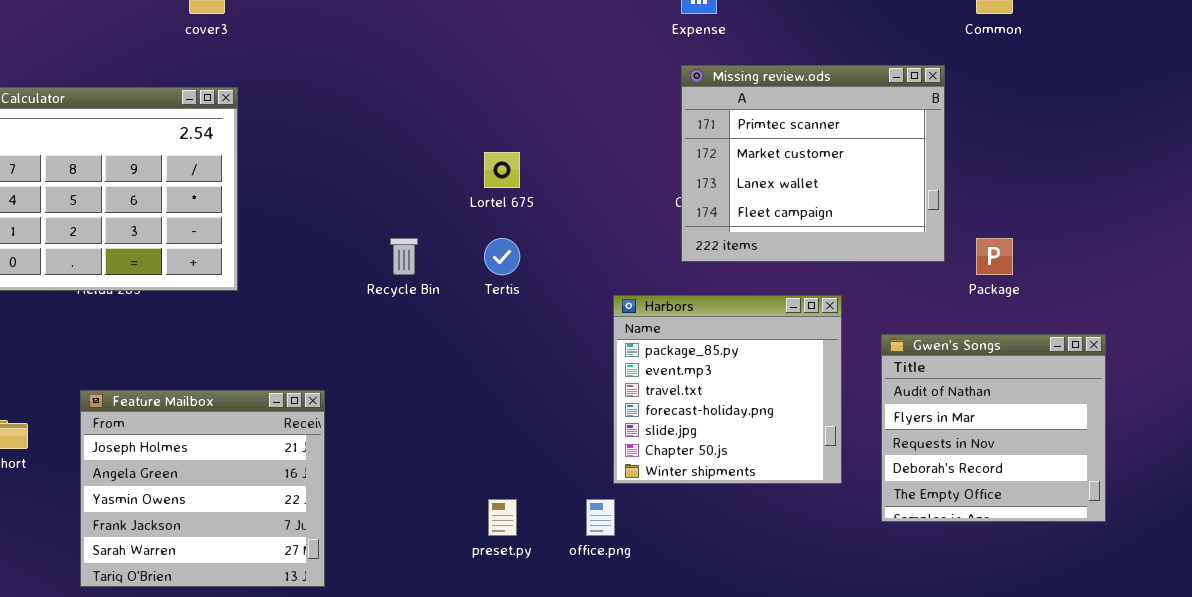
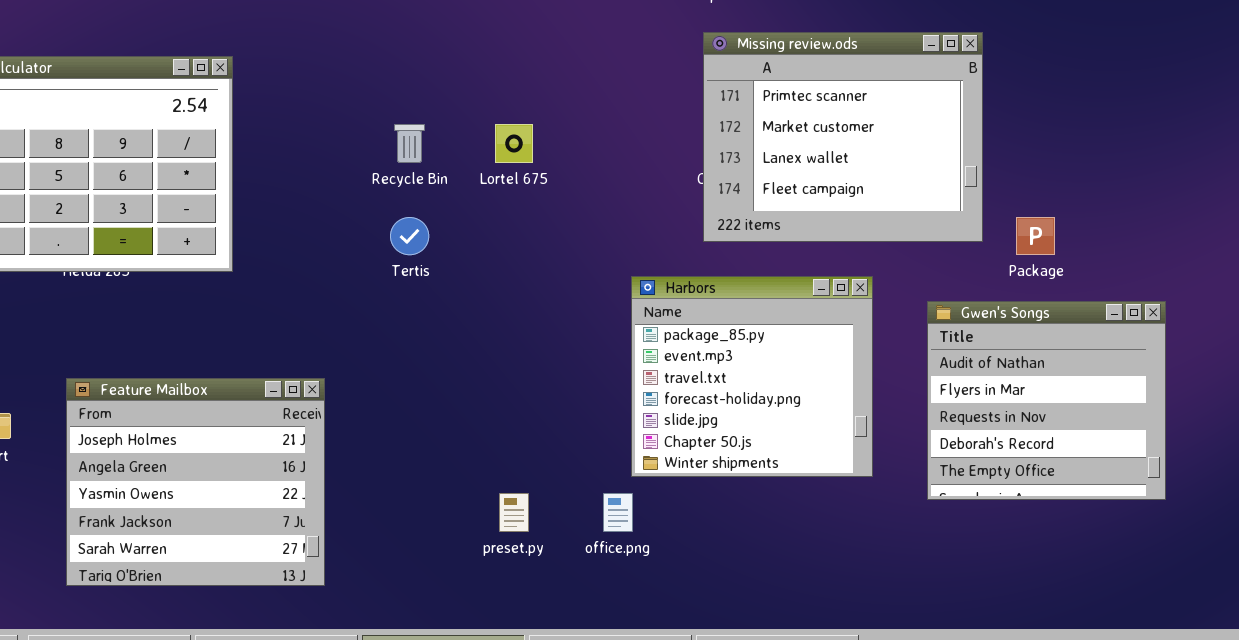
Recycle Bin: [390,238,418,275] -> [394,124,425,163], moved
Tertis: [484,238,520,275] -> [390,217,429,255], moved
Gwen's Songs: [881,334,1106,522] -> [927,301,1166,500], moved

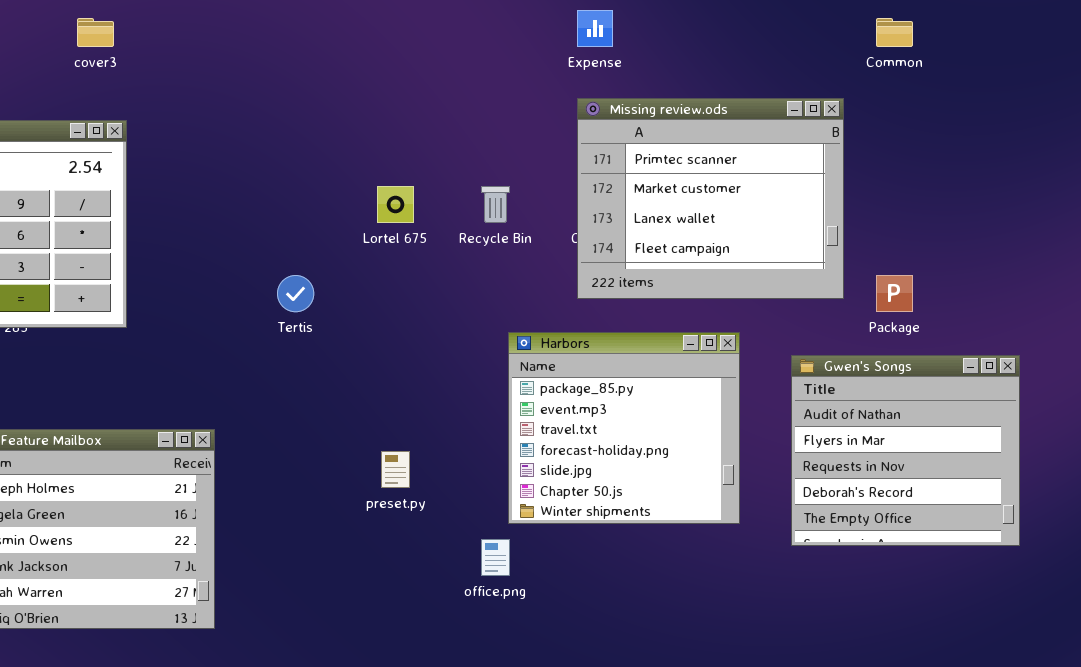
Recycle Bin: [394,124,425,163] -> [481,186,510,223], moved
preset.py: [499,493,529,532] -> [381,451,410,488], moved

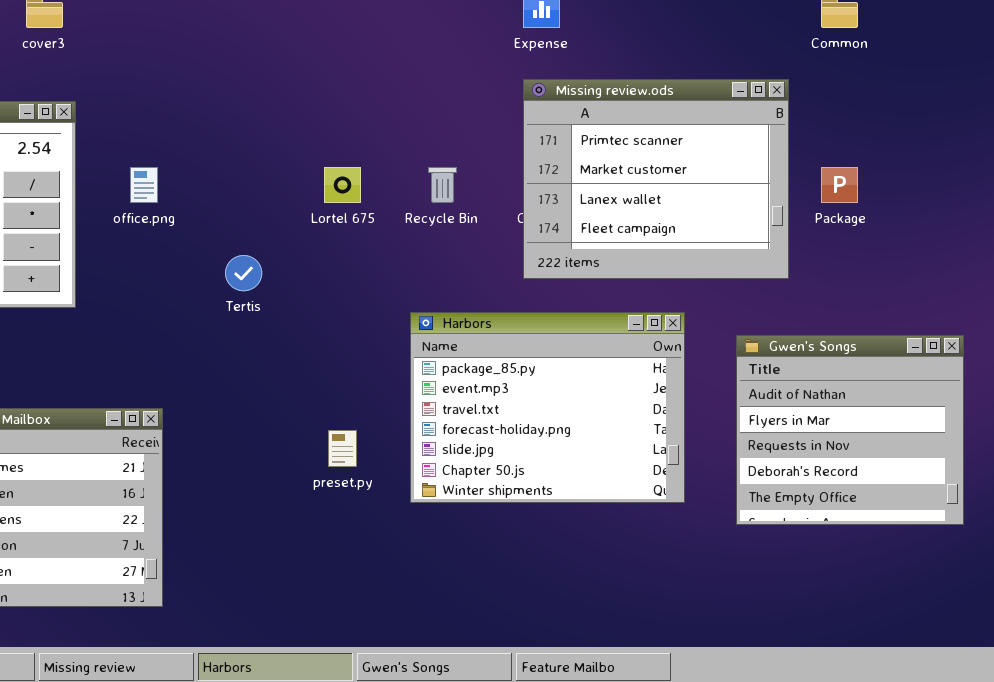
Package: [876,275,913,312] -> [821,167,858,203], moved
Harbors: [508,332,740,524] -> [410,312,685,503], resized
office.png: [481,539,510,576] -> [130,167,158,203], moved

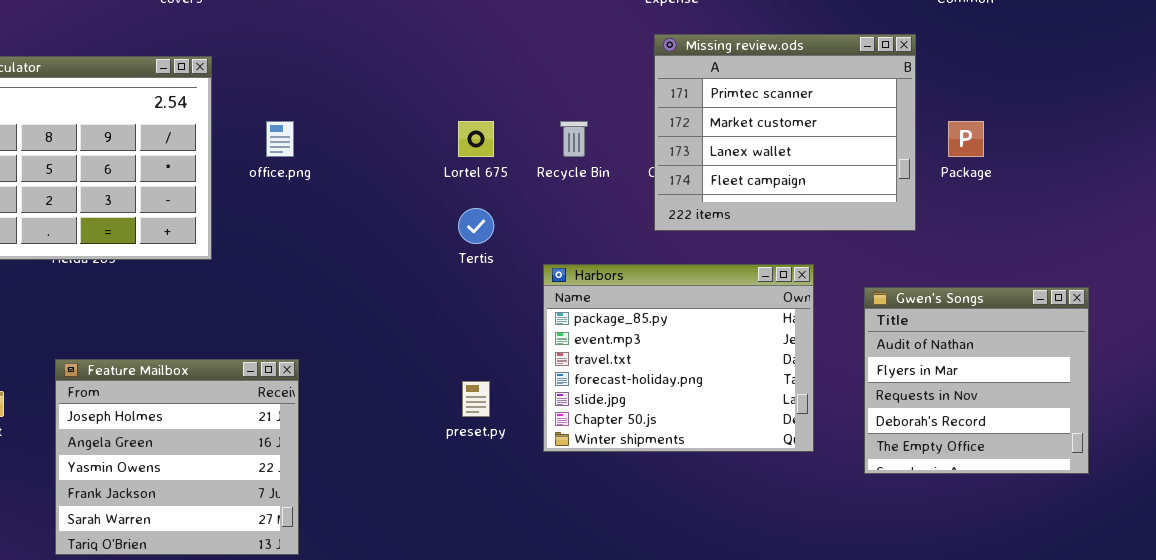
Tertis: [225,255,262,291] -> [458,208,494,244], moved

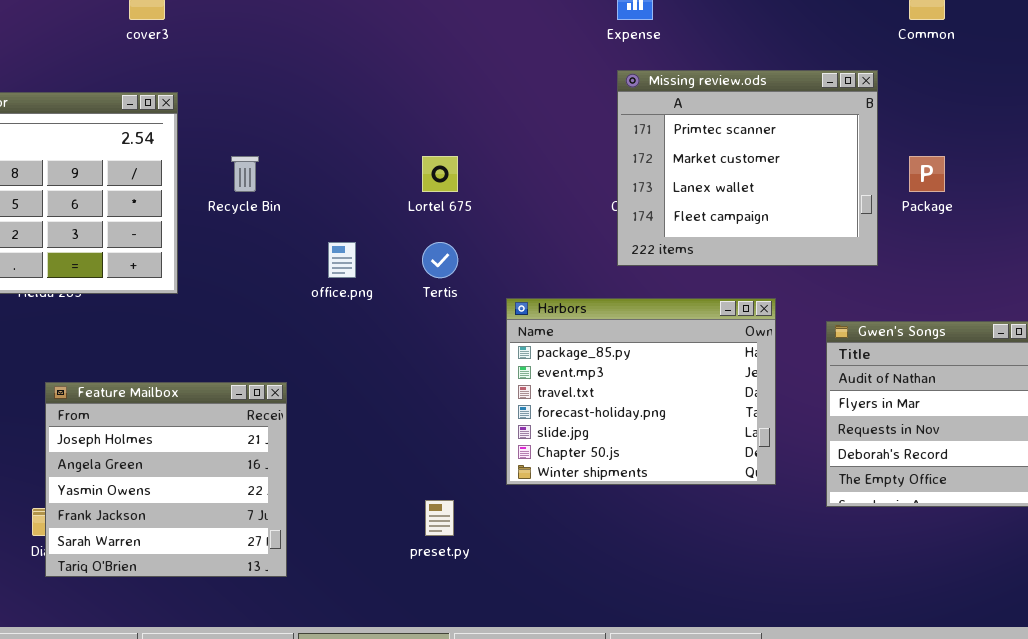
office.png: [266,121,294,157] -> [328,242,356,278], moved
Recycle Bin: [560,121,588,157] -> [231,156,259,192], moved
Feature Mailbox: [55,359,299,555] -> [45,382,287,577], moved
preset.py: [462,381,490,417] -> [425,500,454,536], moved

